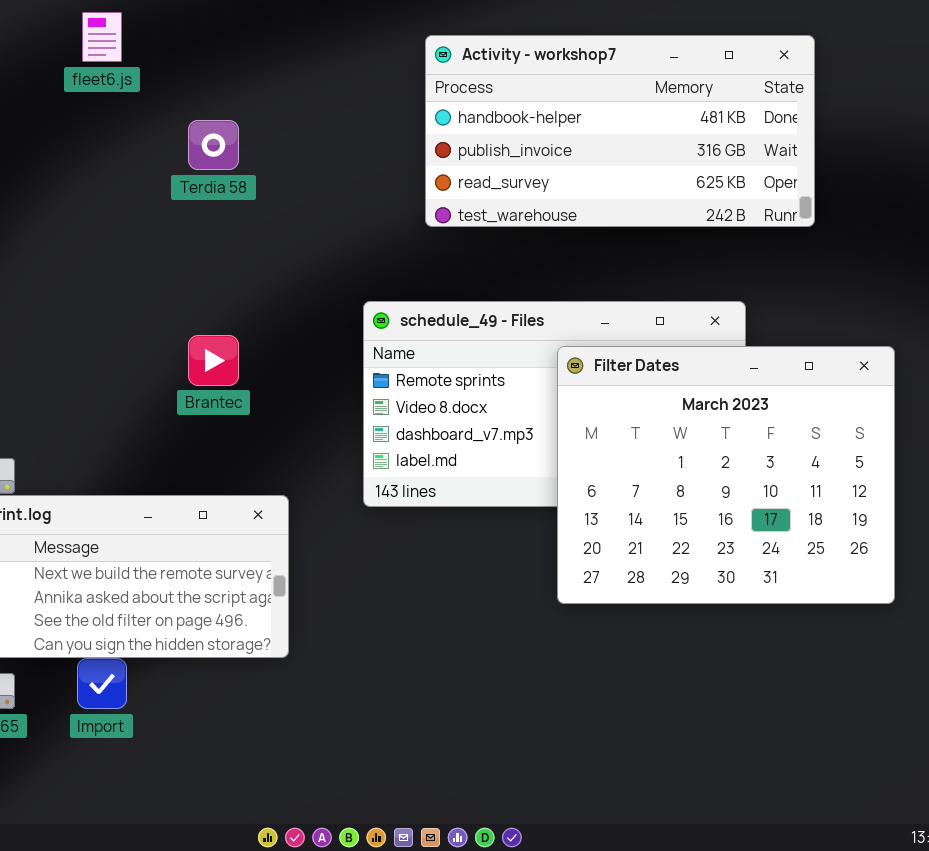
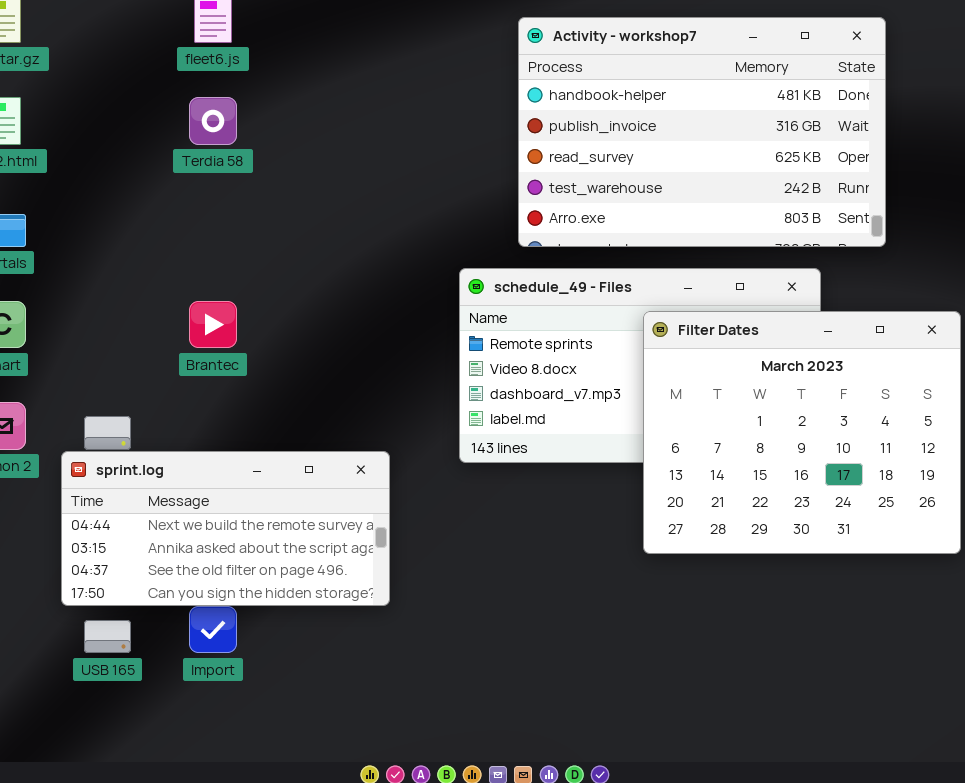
Activity - workshop7: [425,35,815,227] -> [518,17,886,247], resized
Terdia 58: [188,120,239,170] -> [189,97,237,145], moved
Brantec: [188,335,239,386] -> [189,301,237,348], moved

